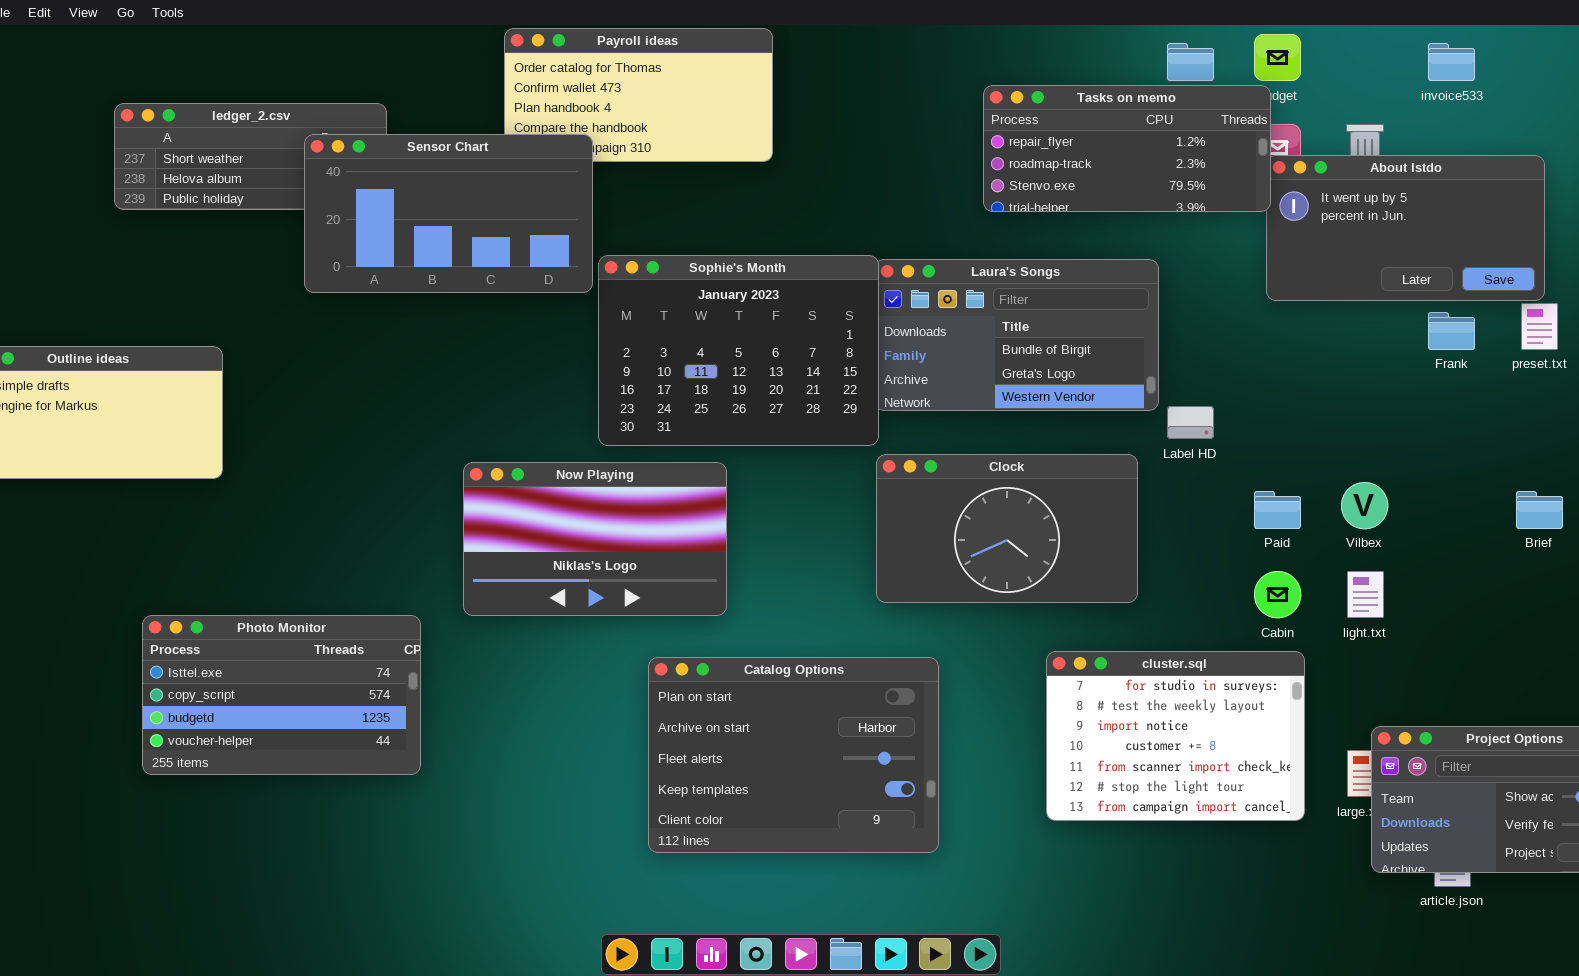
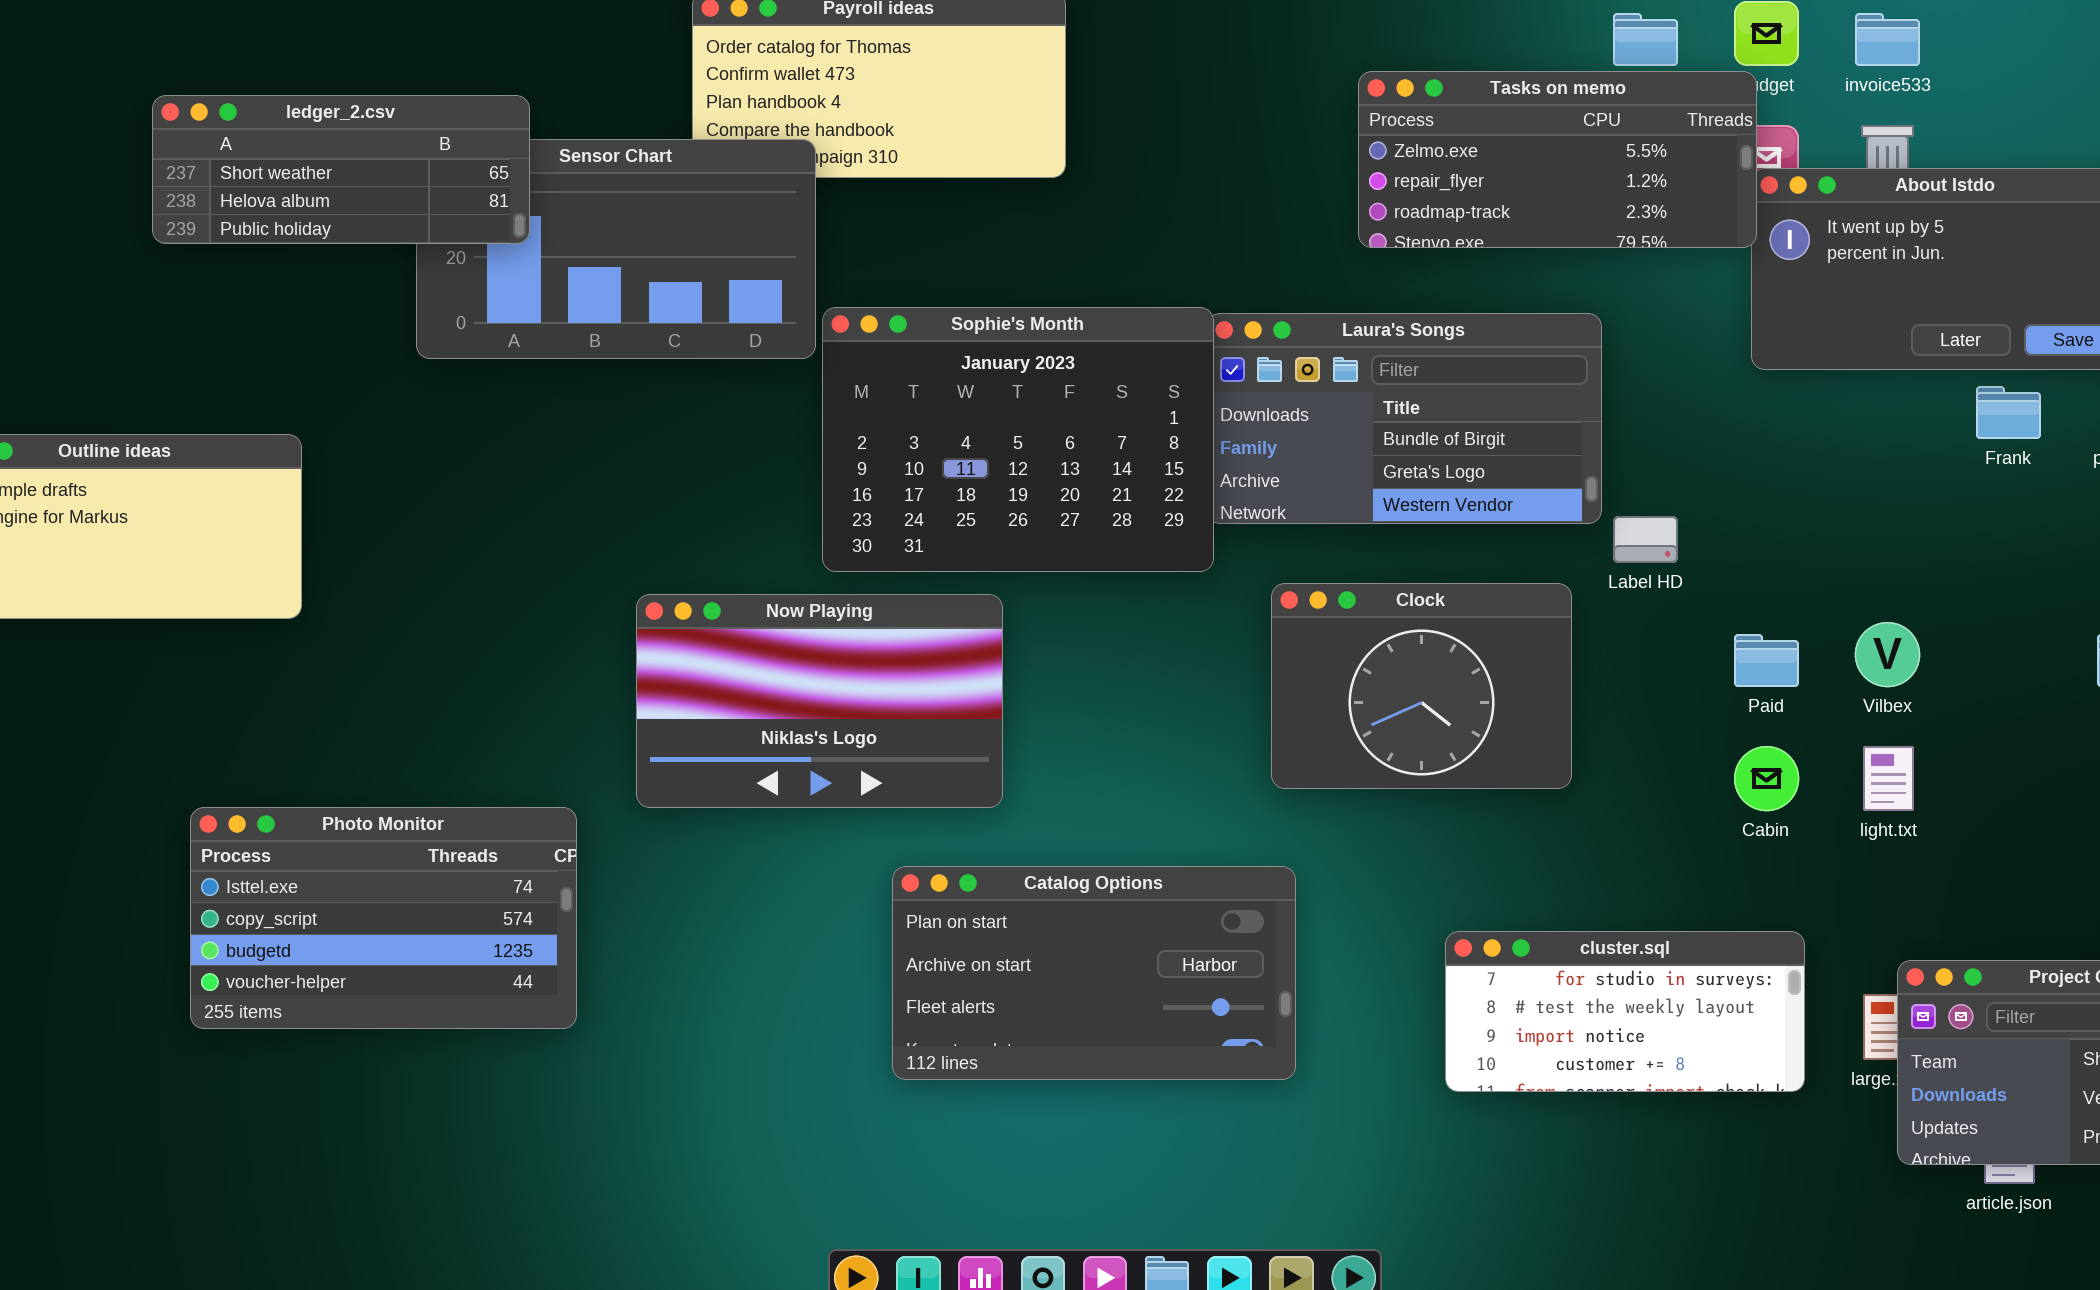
invoice533: [1428,43,1475,81] -> [1855,13,1920,66], moved
Tasks on memo: [983,85,1271,212] -> [1358,71,1757,248], scrolled up 1 row
ledger_2.csv: [114,103,387,210] -> [152,95,530,244], raised
Clock: [876,454,1138,603] -> [1271,583,1572,789], resized
cluster.sql: [1046,651,1305,821] -> [1445,931,1805,1092], resized
Catalog Options: [648,657,939,853] -> [892,866,1296,1080], resized

